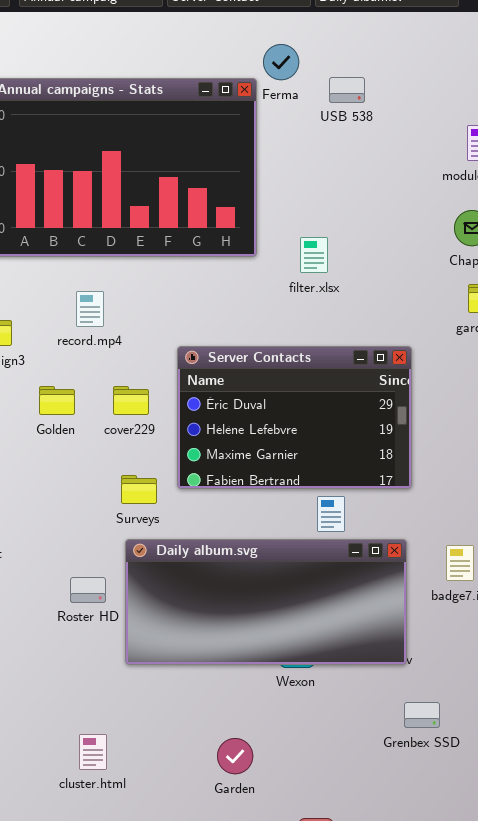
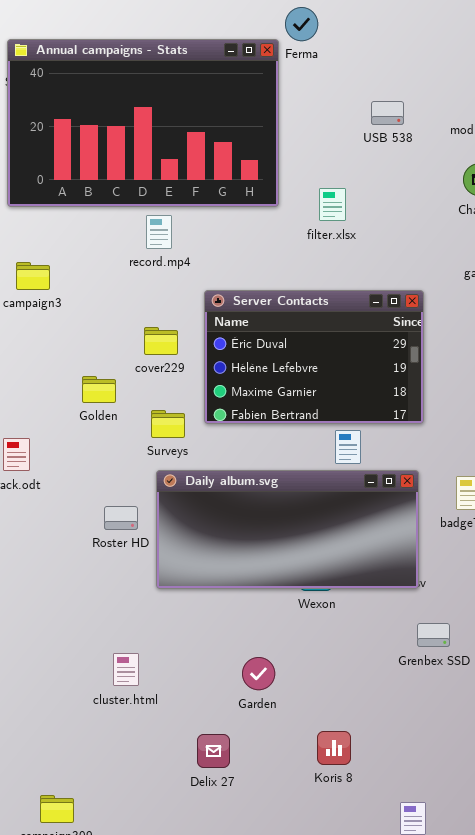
USB 538: [329,77,365,103] -> [371,101,404,125], moved
record.mp4: [76,291,104,327] -> [146,215,172,249], moved
Golden: [39,386,75,415] -> [82,376,116,403], moved

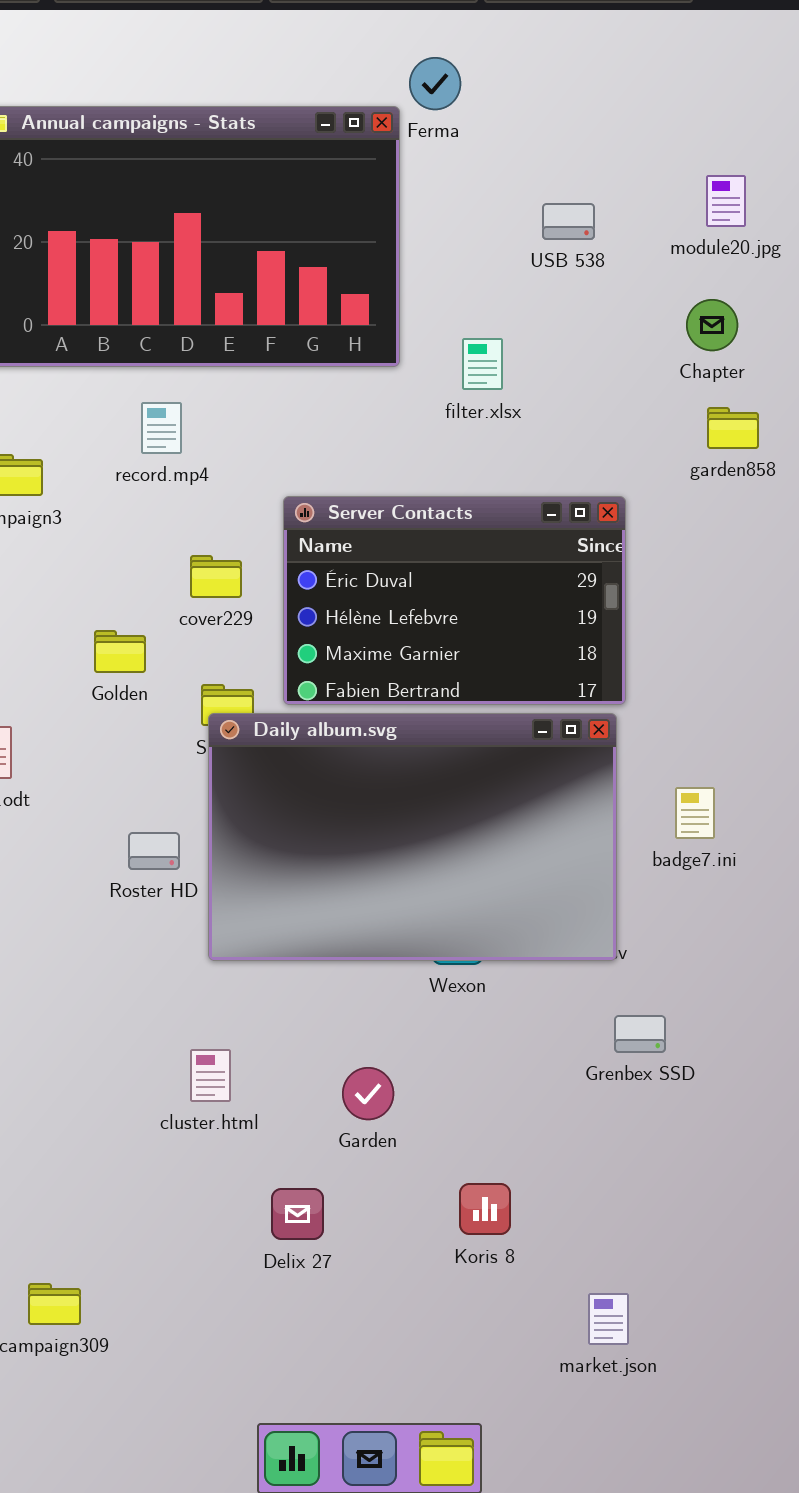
record.mp4: [146,215,172,249] -> [141,402,182,454], moved
Daily album.svg: [156,470,419,589] -> [208,713,617,961], resized
cluster.html: [113,653,139,686] -> [190,1049,231,1102], moved

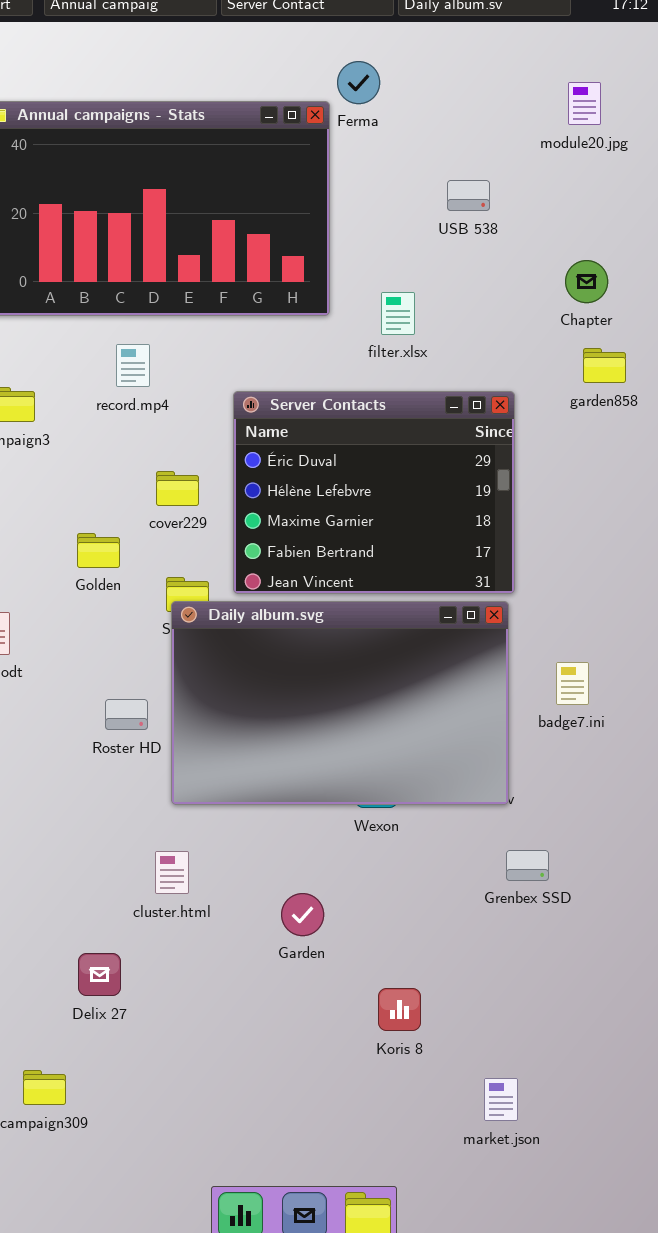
module20.jpg: [706,175,746,227] -> [568,82,601,125], moved
Server Contacts: [283,496,626,705] -> [233,391,515,594], resized
cluster.html: [190,1049,231,1102] -> [155,851,189,894], moved
Delix 27: [271,1188,324,1240] -> [78,953,121,996], moved

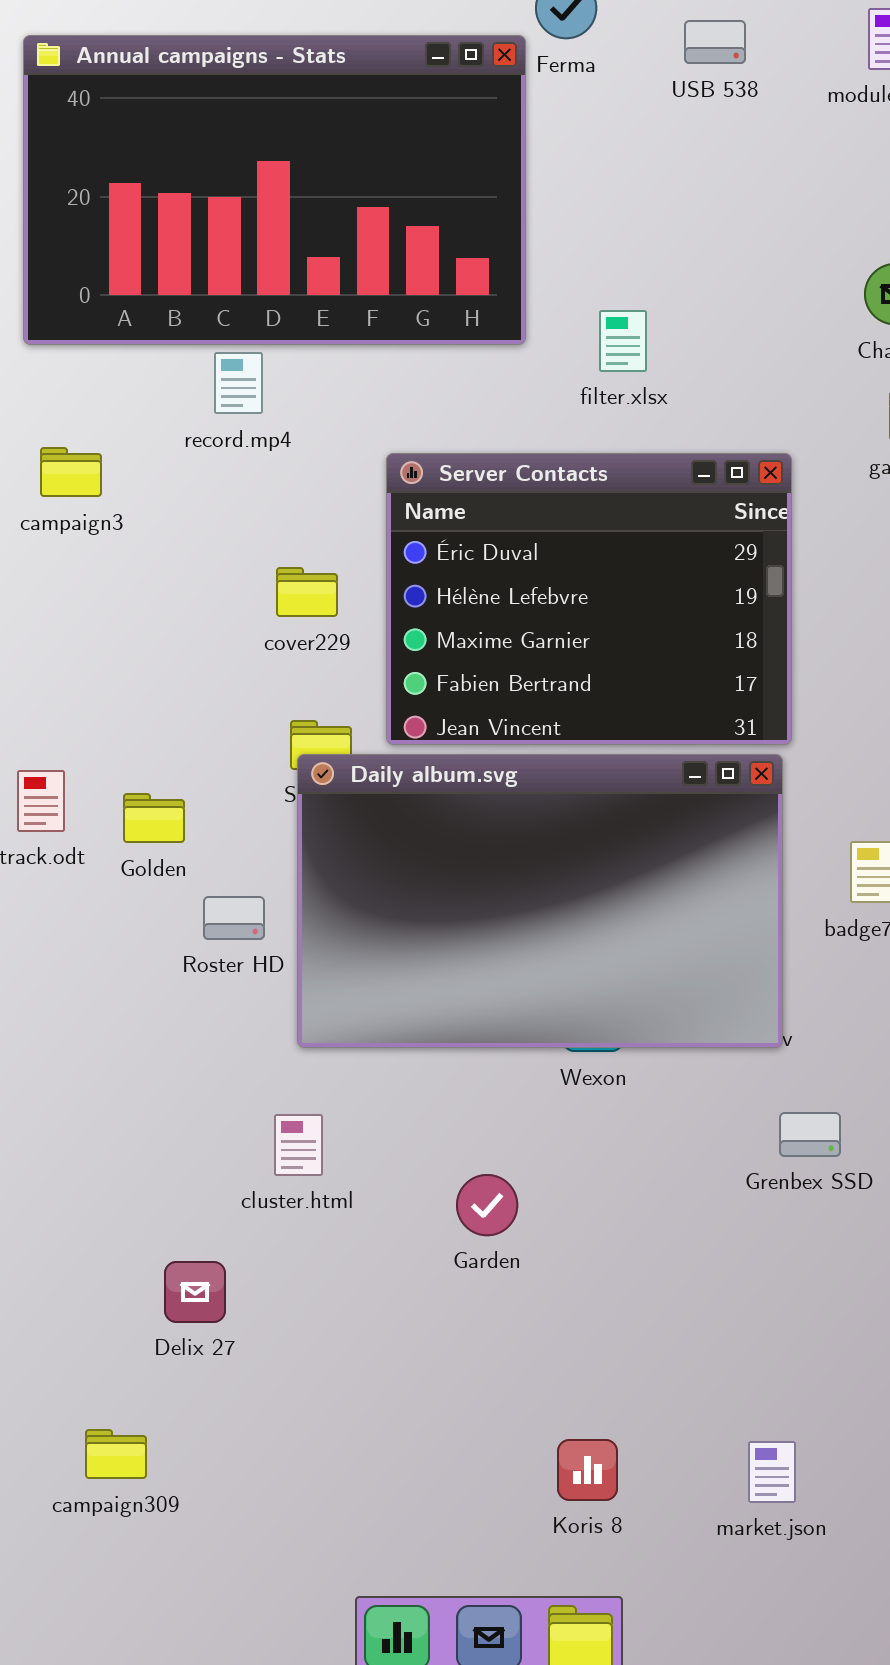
USB 538: [447,180,490,211] -> [684,20,746,64], moved
record.mp4: [116,344,150,387] -> [214,352,263,414], moved
Golden: [77,533,120,568] -> [123,793,185,843], moved
Koris 8: [378,988,421,1031] -> [557,1439,618,1501], moved

